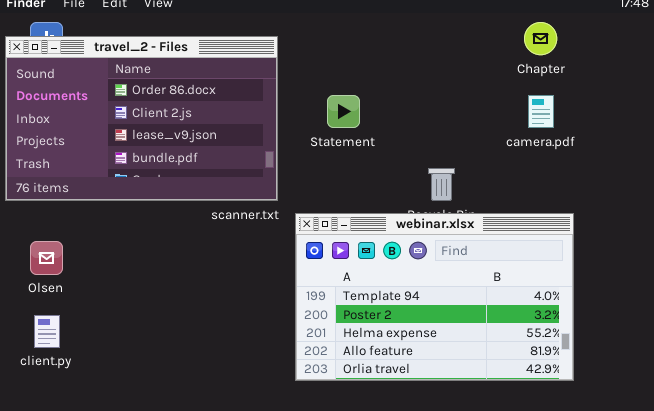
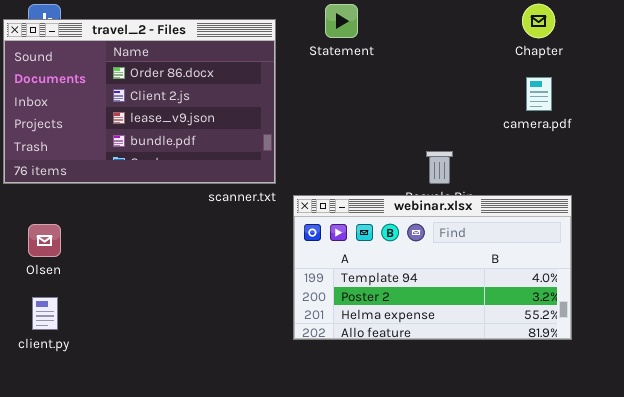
Statement: [327,95,360,128] -> [325,4,358,38], moved
webinar.xlsx: [295,213,574,381] -> [293,195,572,340], resized

